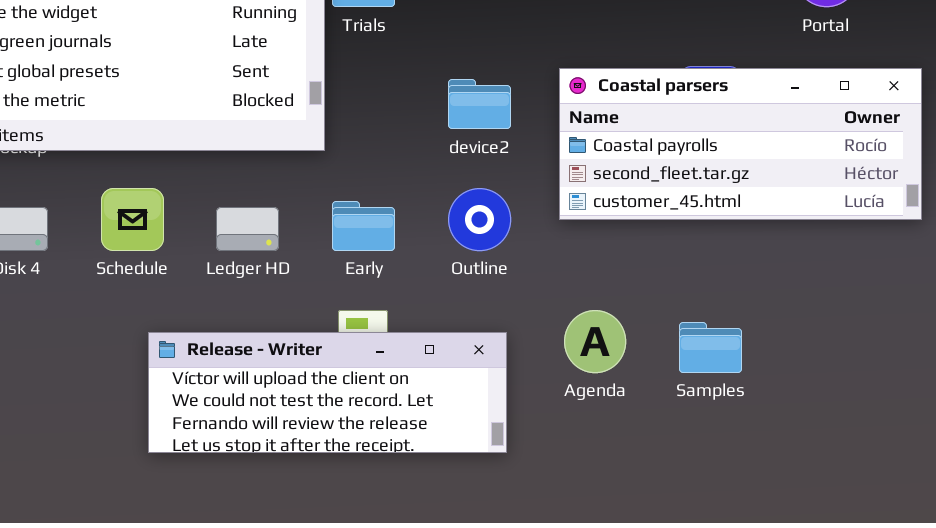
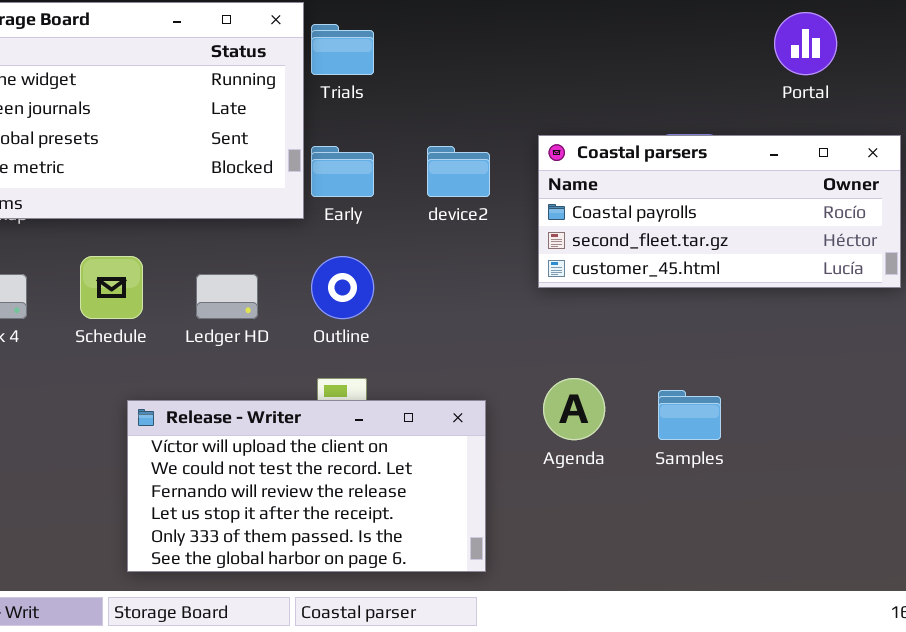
Outline: [448,188,511,251] -> [311,256,374,319], moved
Early: [332,201,395,251] -> [311,146,374,197], moved
Release - Writer: [148,332,507,453] -> [127,400,486,572], resized

